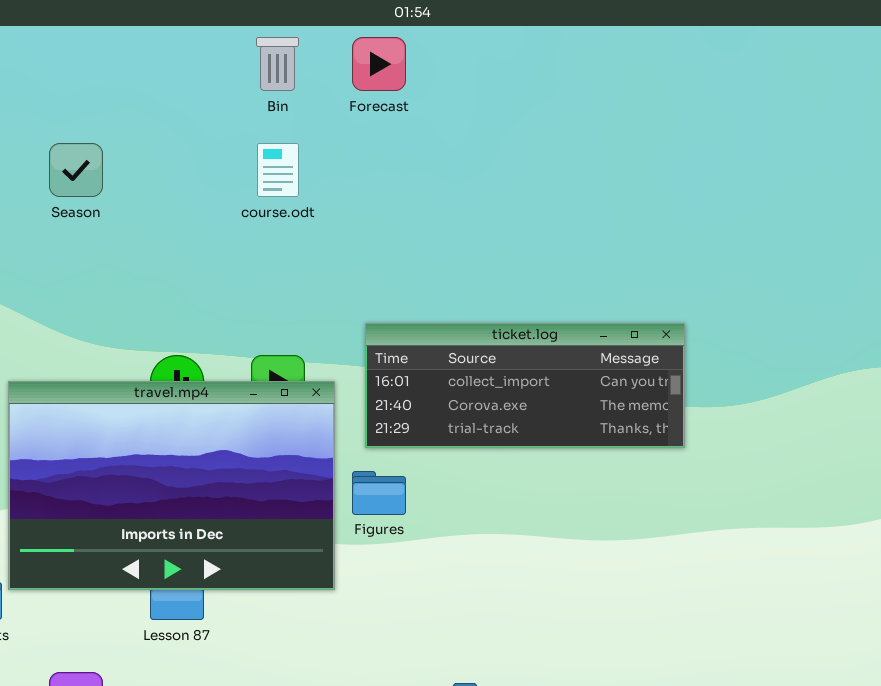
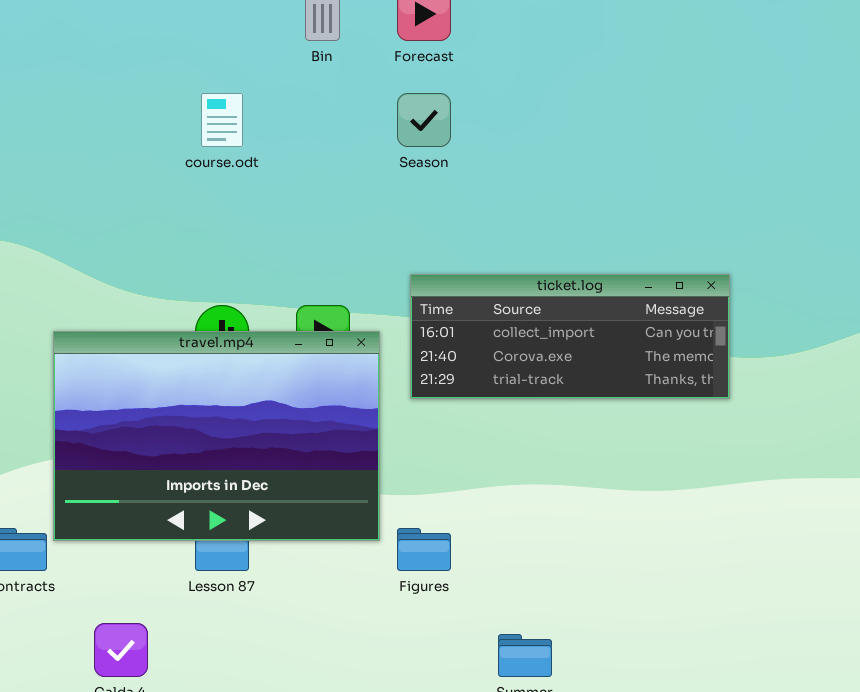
Season: [49,143,103,197] -> [397,93,451,147], moved
course.odt: [257,143,299,197] -> [201,93,243,147], moved
Figures: [352,471,406,515] -> [397,528,451,571], moved

